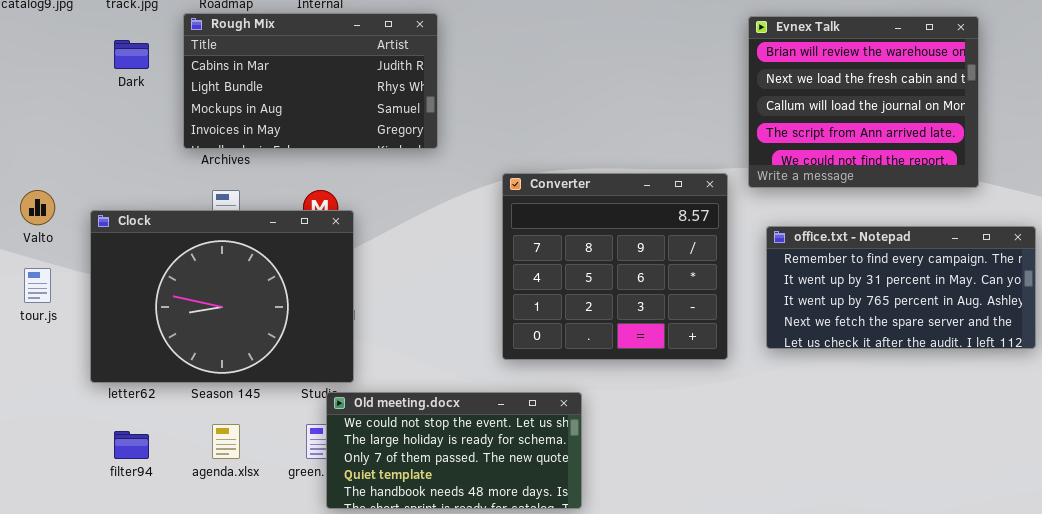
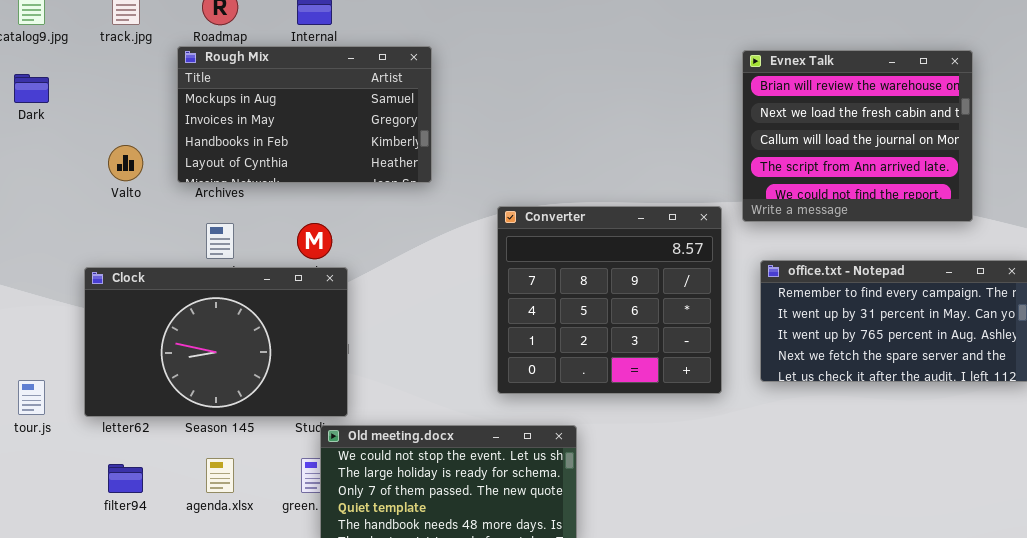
Rough Mix: [183,13,438,149] -> [177,46,432,183], scrolled down 2 rows
Dark: [114,40,149,69] -> [14,74,49,103], moved
Valto: [20,190,55,225] -> [108,145,143,181], moved
Clock: [90,210,354,383] -> [84,267,348,417], resized
tour.js: [24,268,51,303] -> [18,380,45,415], moved

